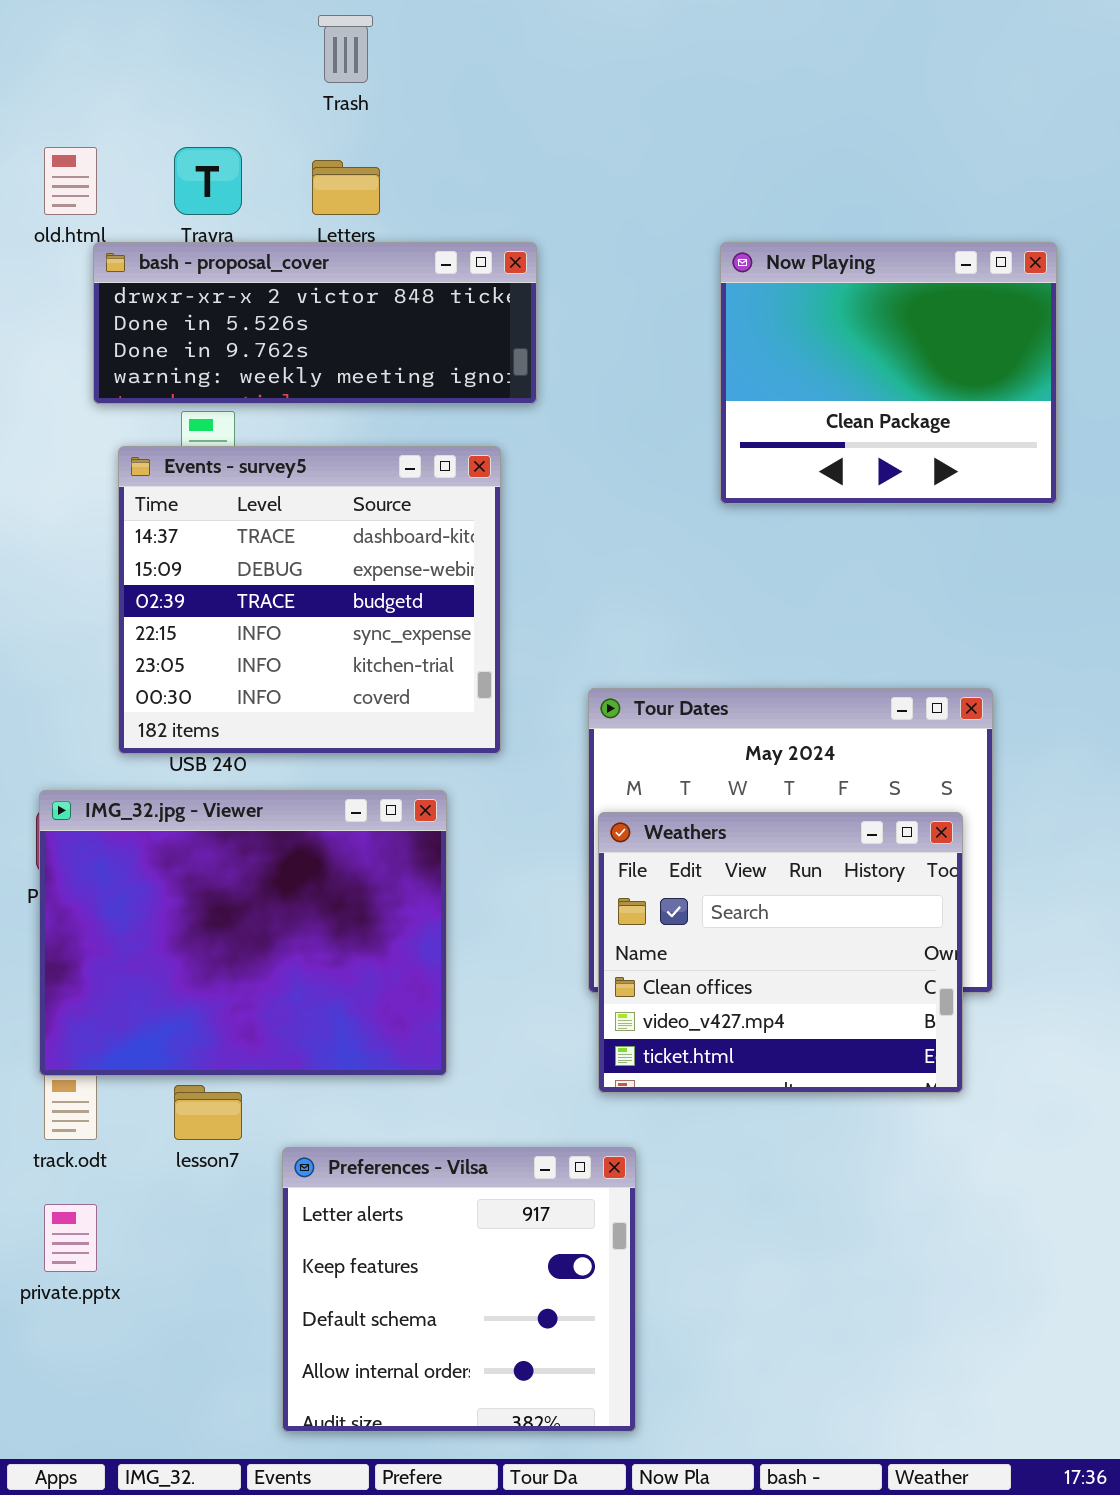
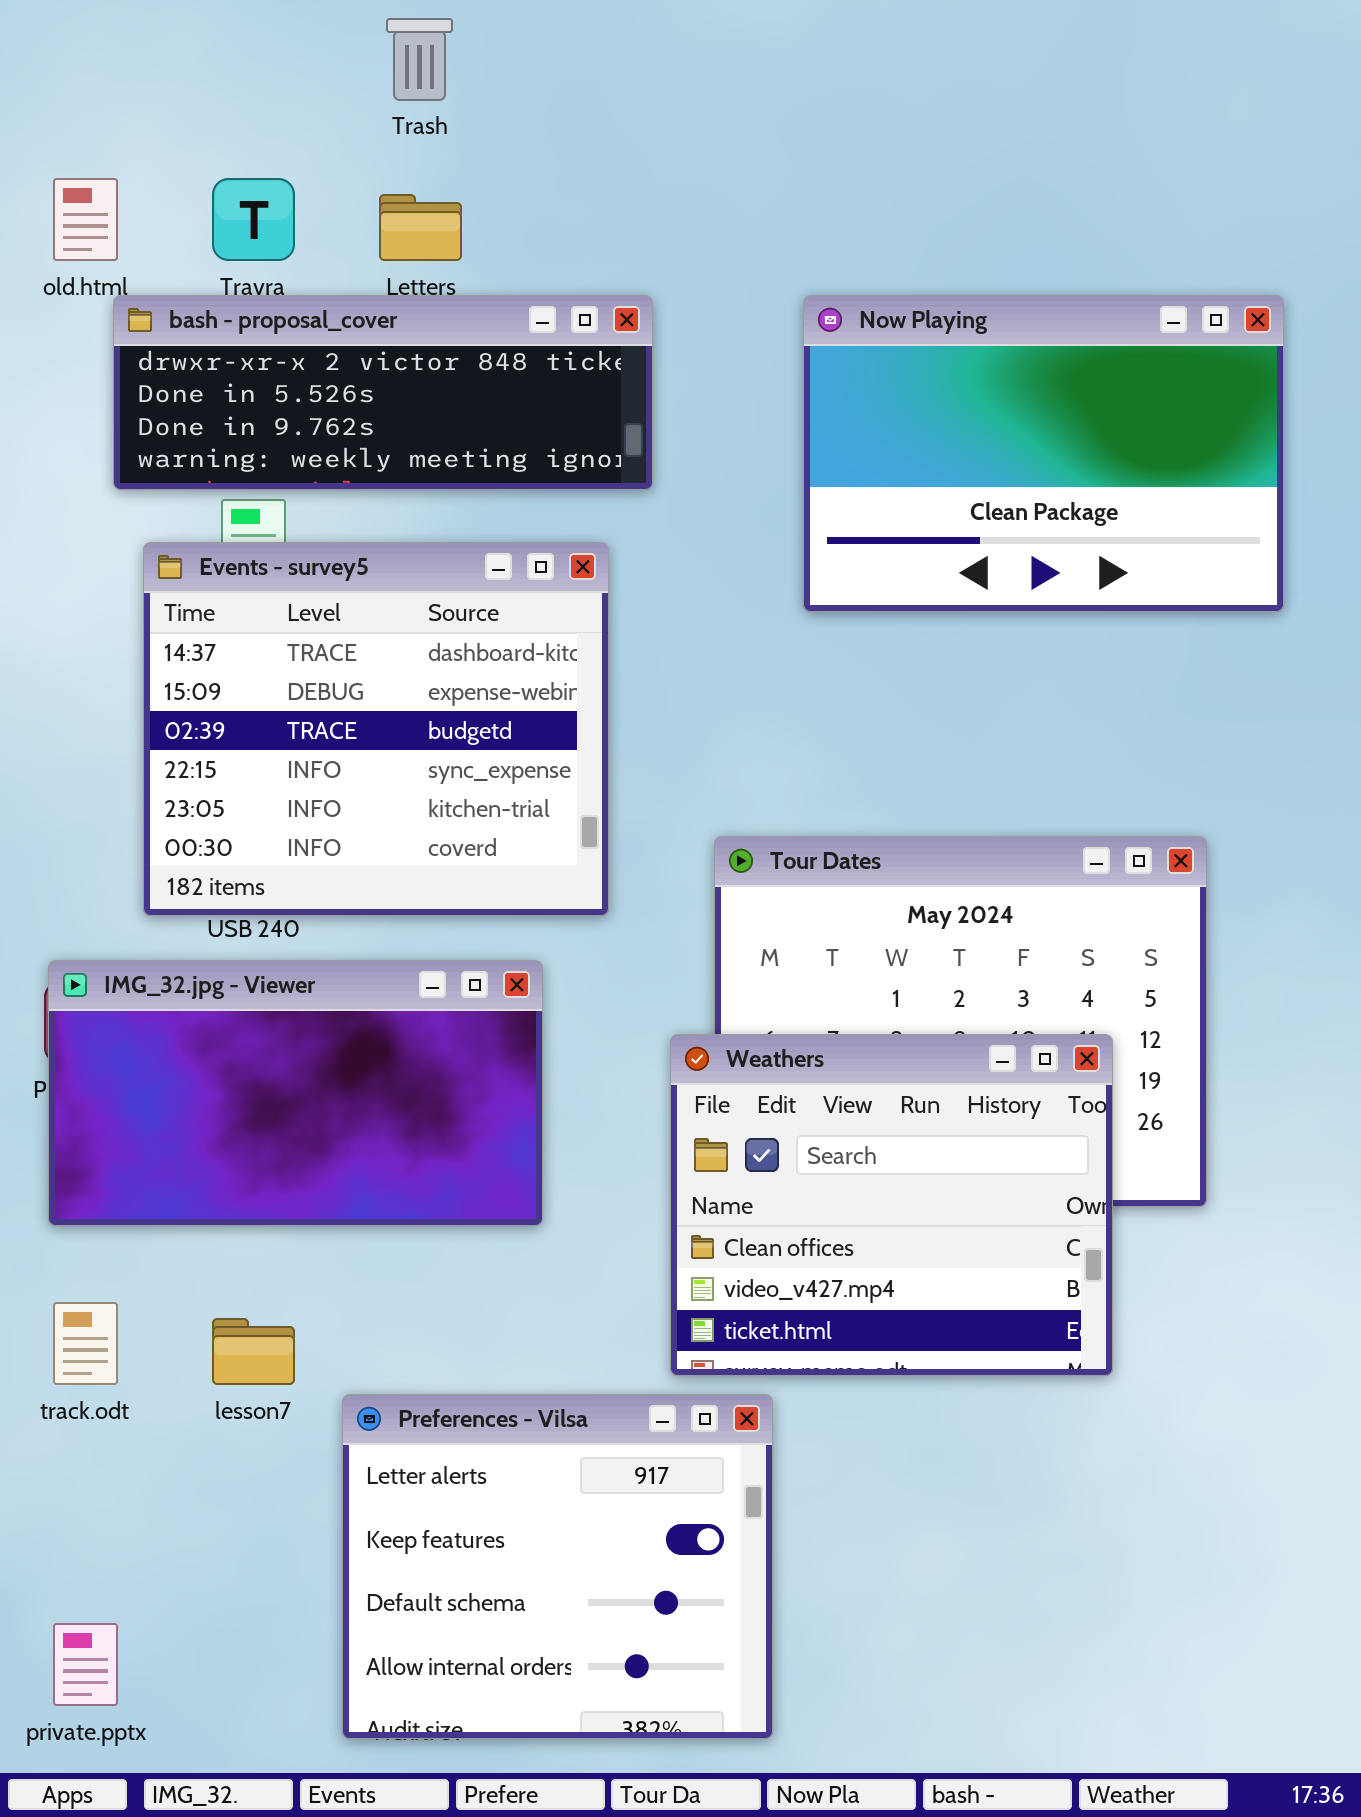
Now Playing: [720,242,1057,504] -> [803,295,1284,612], resized
IMG_32.jpg - Viewer: [39,790,447,1076] -> [48,960,543,1226], resized
Weathers: [598,812,963,1093] -> [670,1034,1113,1376], moved
private.pptx: [44,1204,97,1272] -> [53,1623,118,1706], moved

